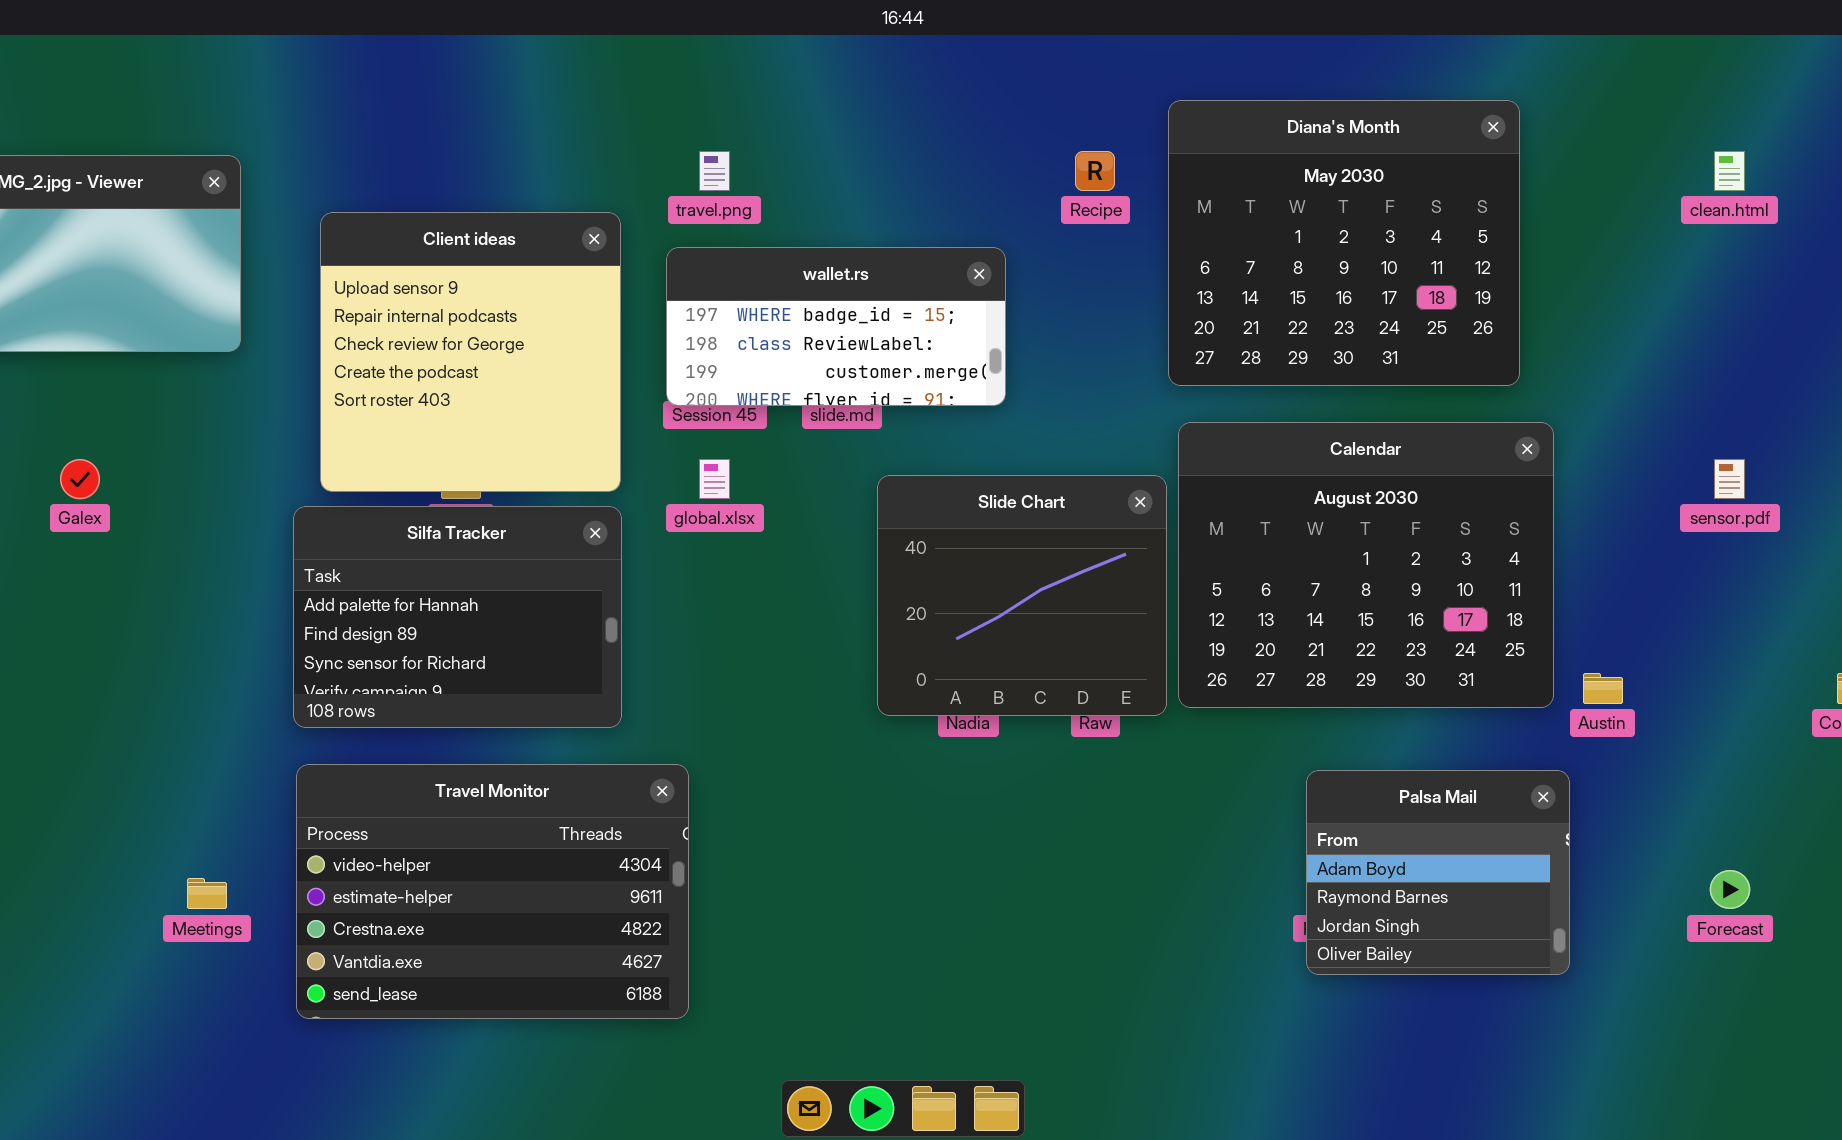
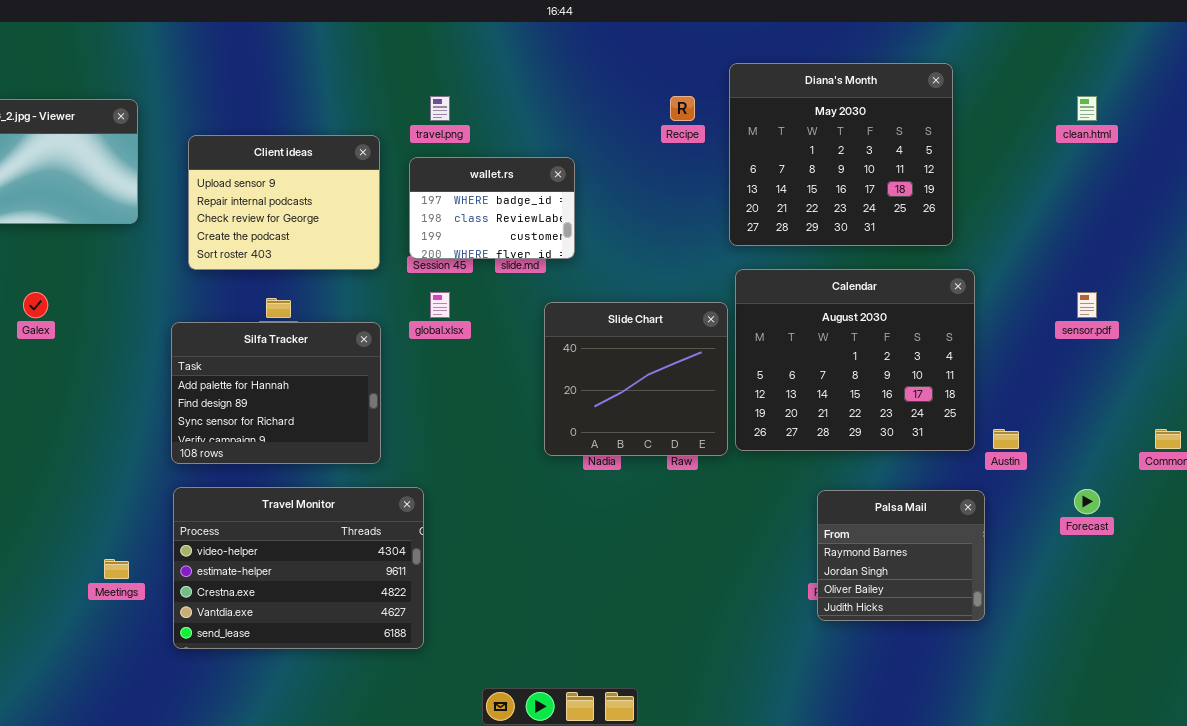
Client ideas: [320,212,621,492] -> [188,135,380,270], resized
wallet.rs: [666,247,1006,406] -> [409,157,575,259], resized
Palsa Mail: [1306,770,1570,975] -> [817,490,985,621], scrolled down 1 row
Forecast: [1710,870,1750,909] -> [1074,489,1100,514], moved

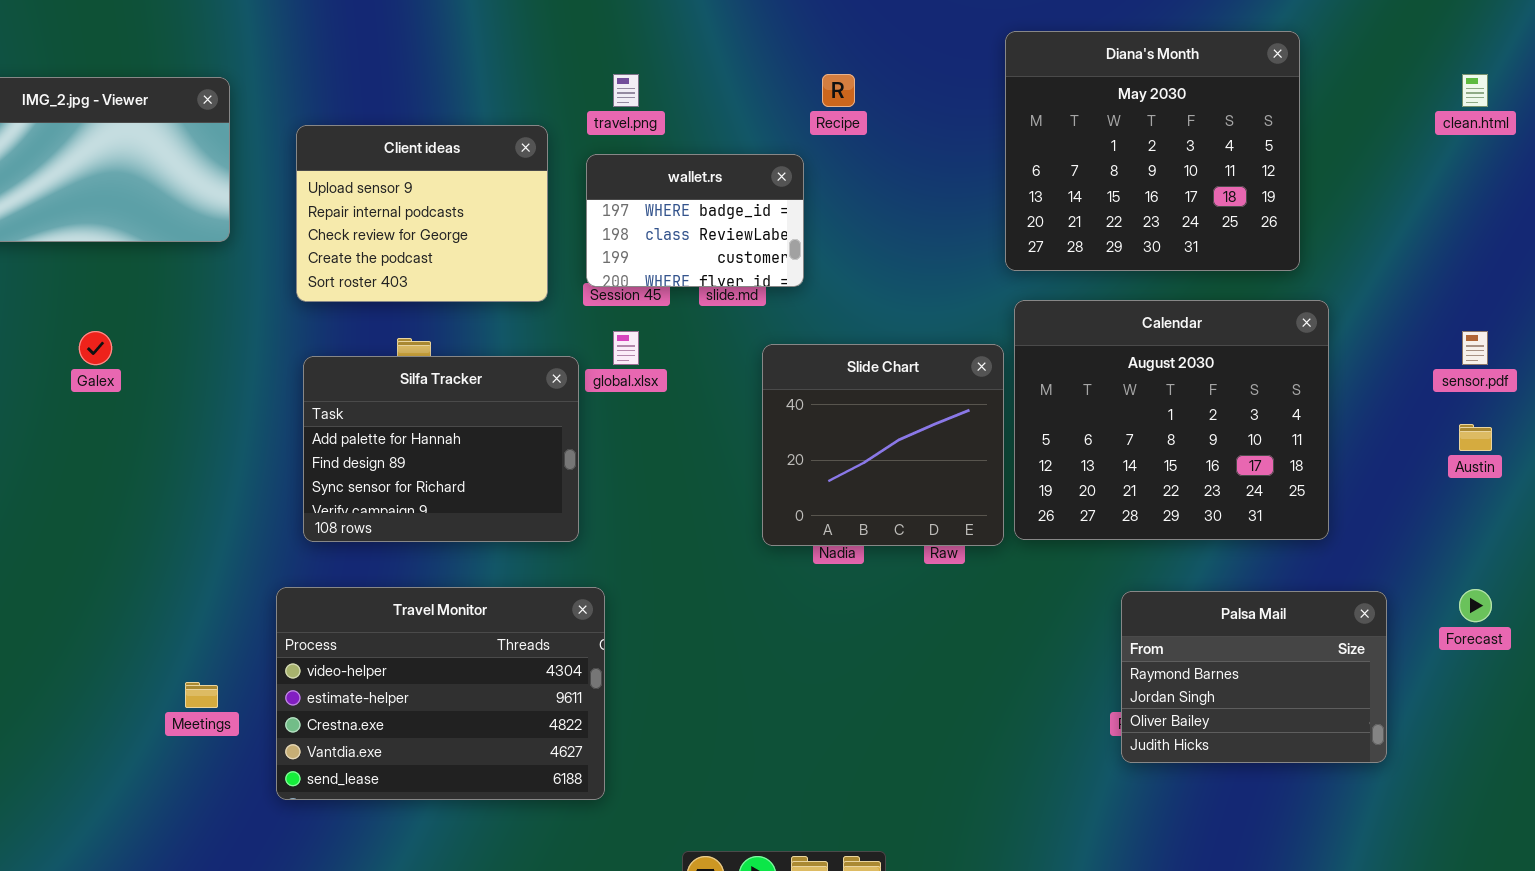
Recipe: [670,96,695,121] -> [822,74,855,107], moved
Silfa Tracker: [171,322,381,464] -> [303,356,579,542], moved
Austin: [993,429,1019,449] -> [1459,424,1492,451], moved
Palsa Mail: [817,490,985,621] -> [1121,591,1387,763], resized

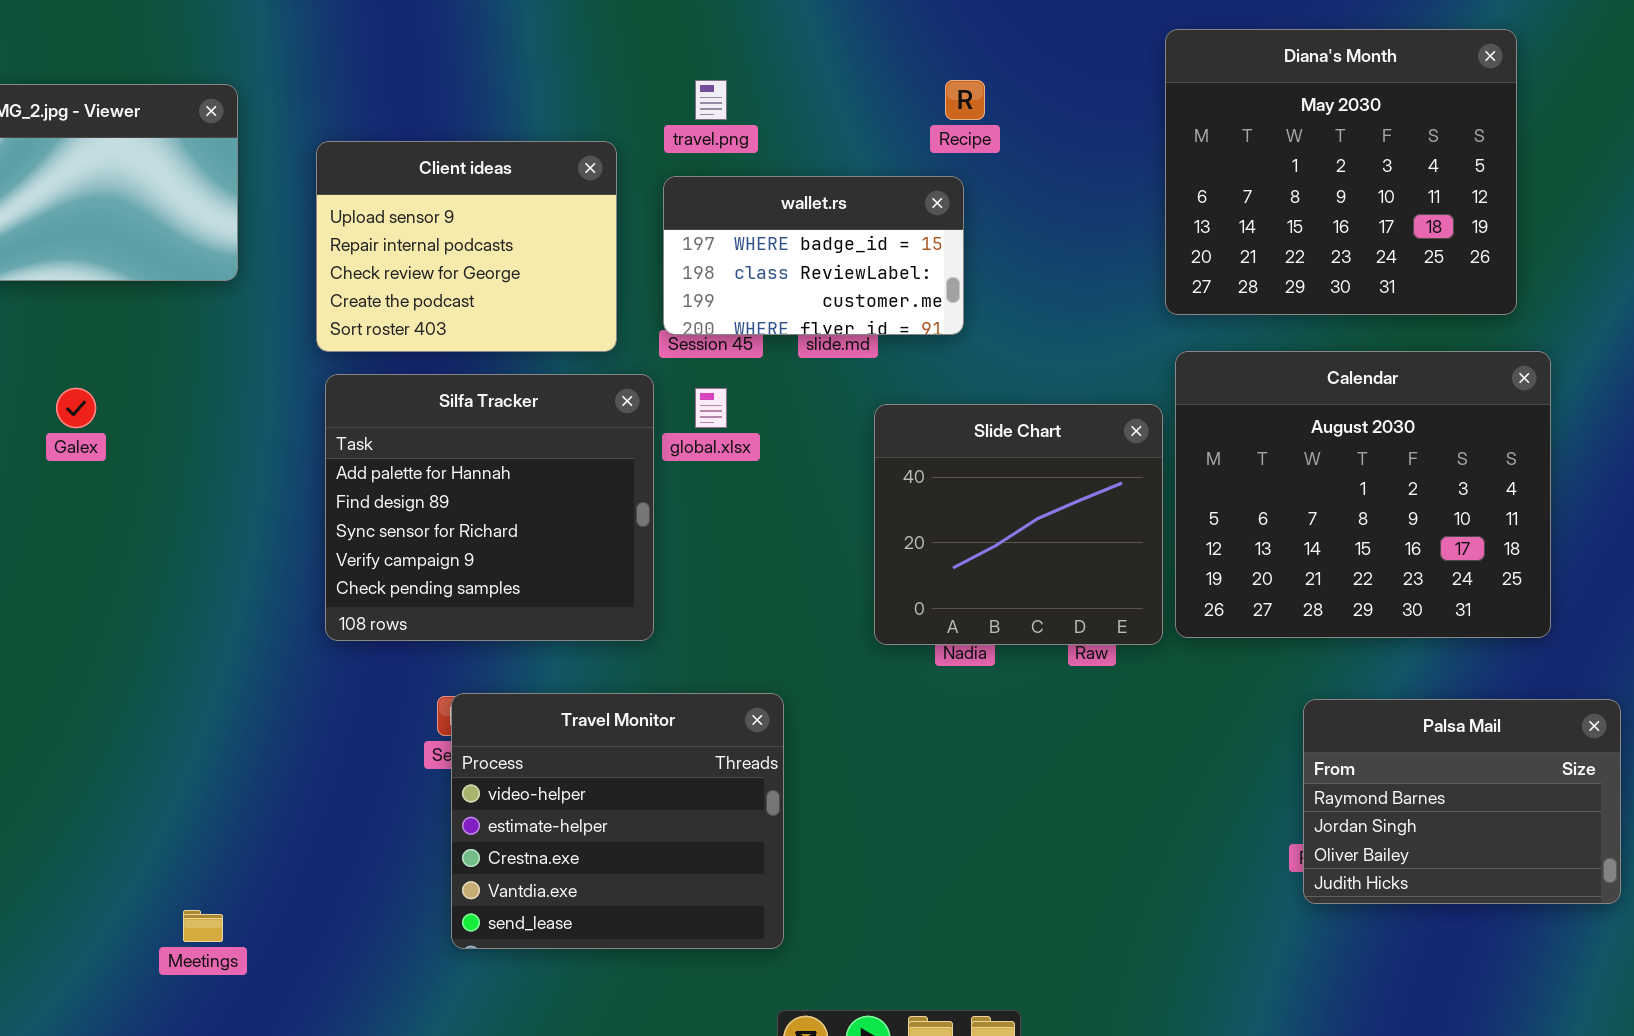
wallet.rs: [586,154,804,287] -> [663,176,964,335], resized
Silfa Tracker: [303,356,579,542] -> [325,374,654,641], resized
Travel Monitor: [276,587,605,800] -> [451,693,784,949], moved, resized
Meetings: [185,682,218,708] -> [183,910,223,942], moved

